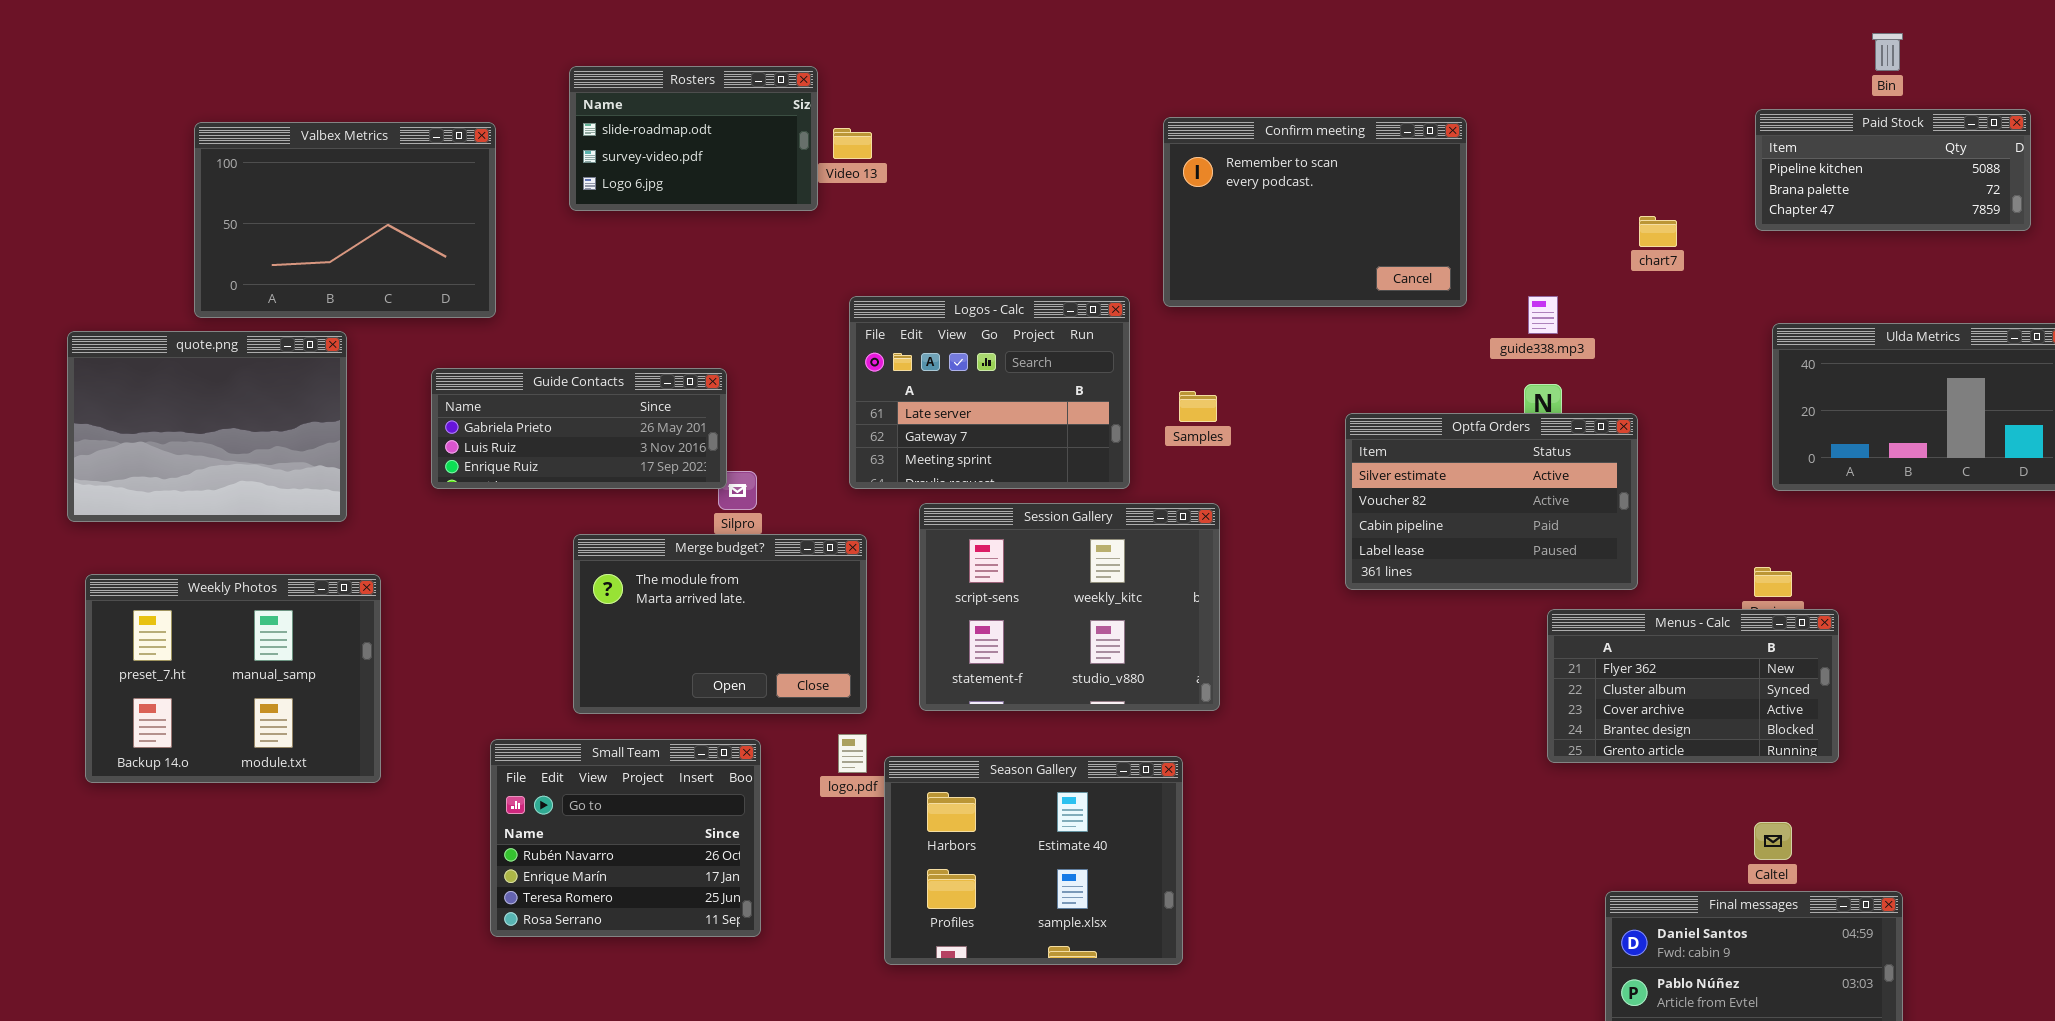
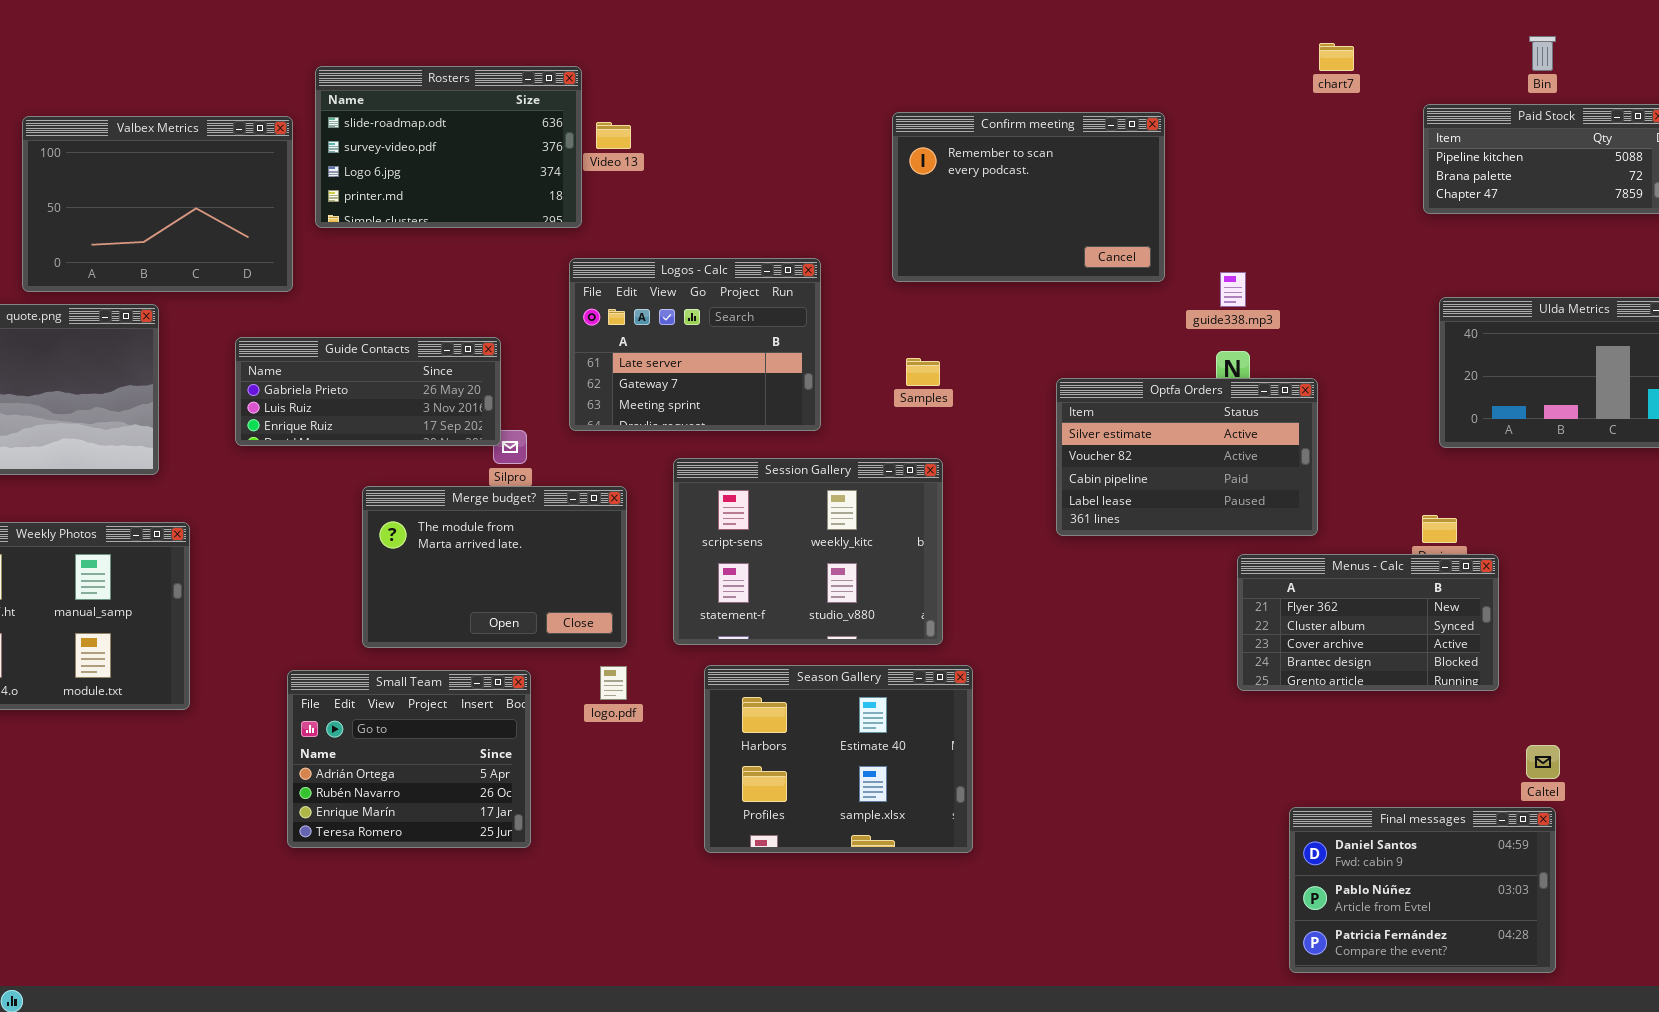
Rosters: [569,66,818,211] -> [315,66,582,228], resized
chart7: [1639,216,1677,247] -> [1319,43,1354,71], moved
Logos - Calc: [849,296,1130,489] -> [569,258,821,431], moved
Small Team: [490,739,761,937] -> [287,670,531,848], scrolled up 1 row
Season Gallery: [884,756,1183,965] -> [704,665,973,853], moved
Caltel: [1754,822,1792,860] -> [1526,745,1560,779], moved

